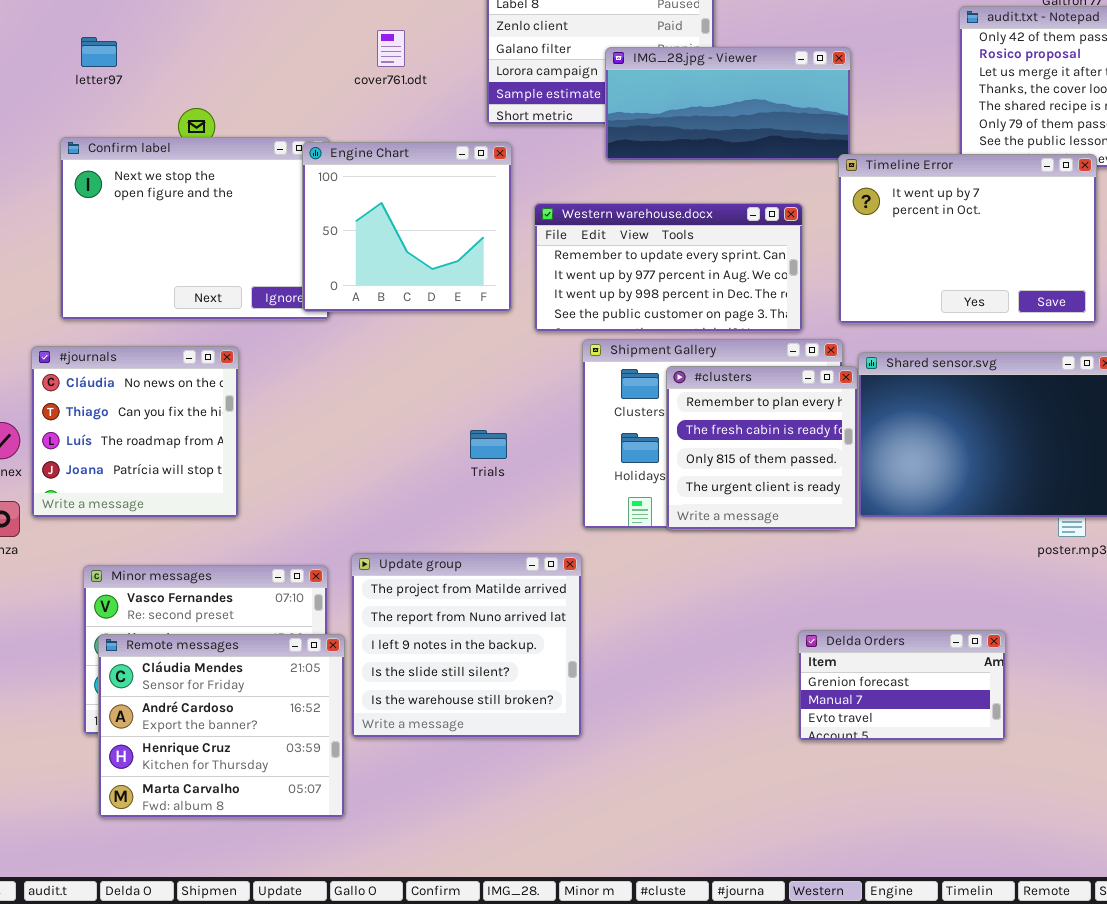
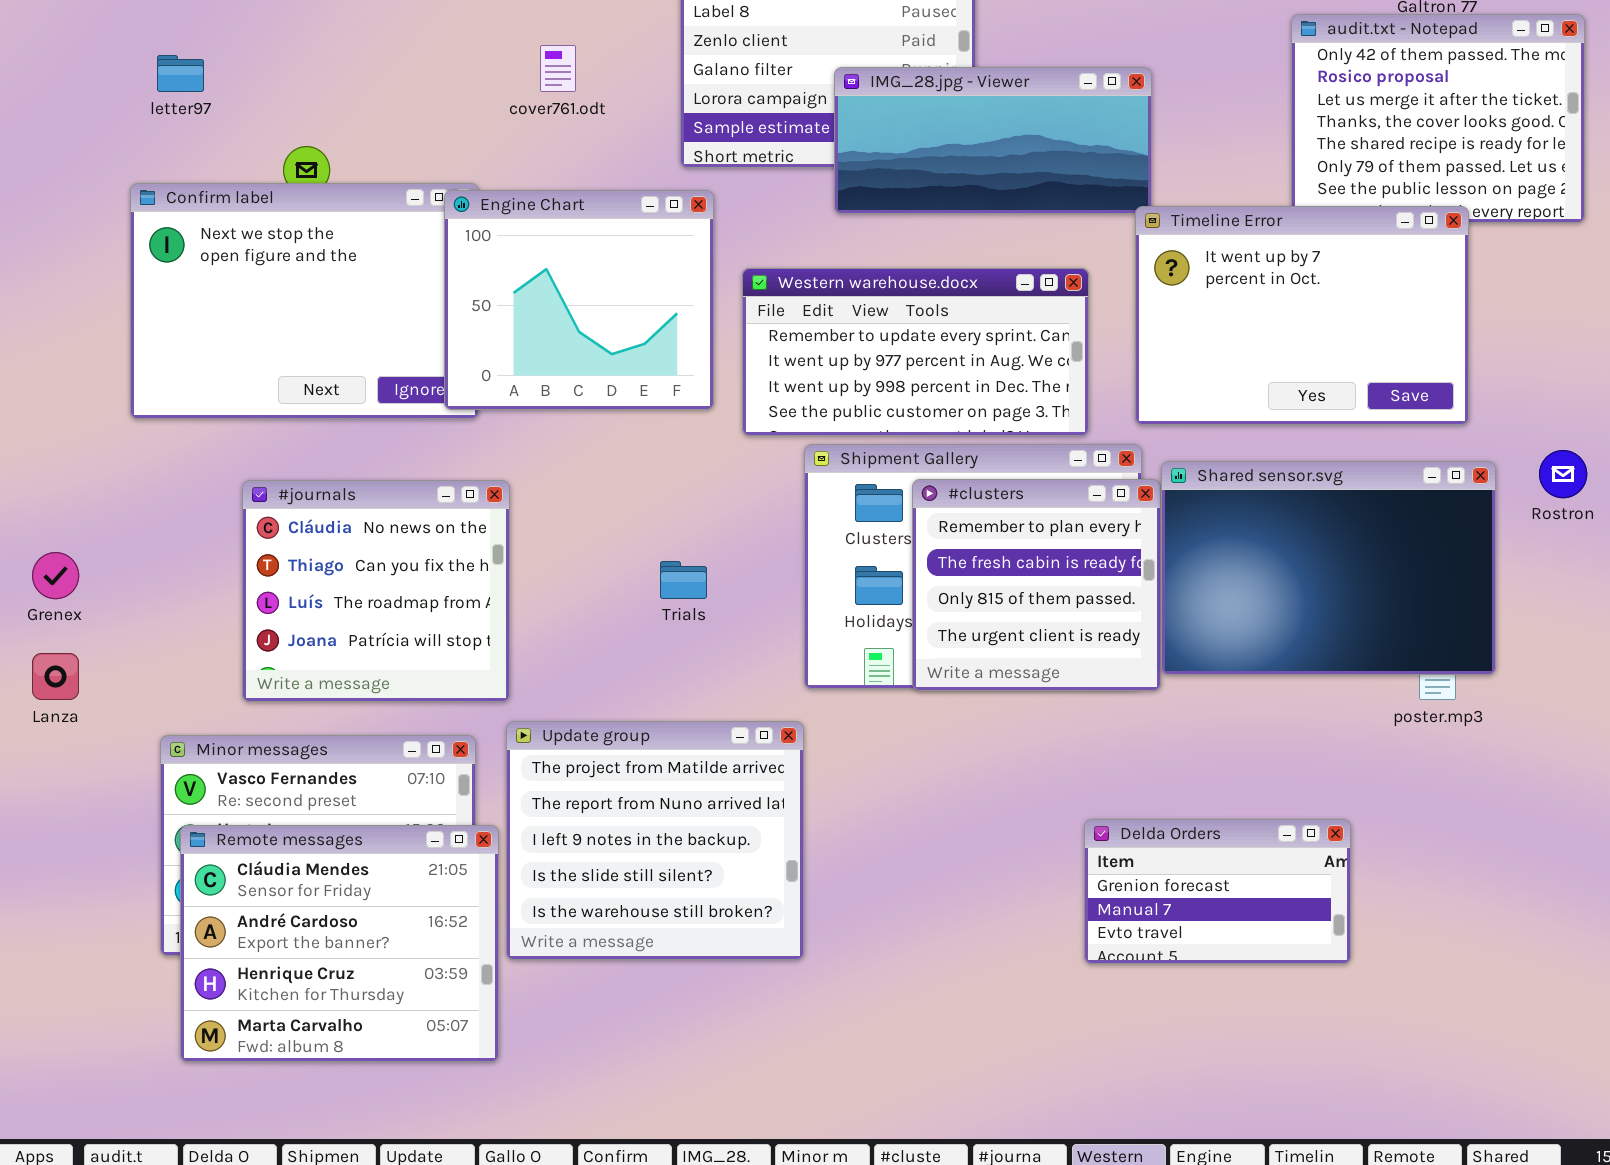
#journals: [31,346,239,518] -> [242,480,510,702], moved

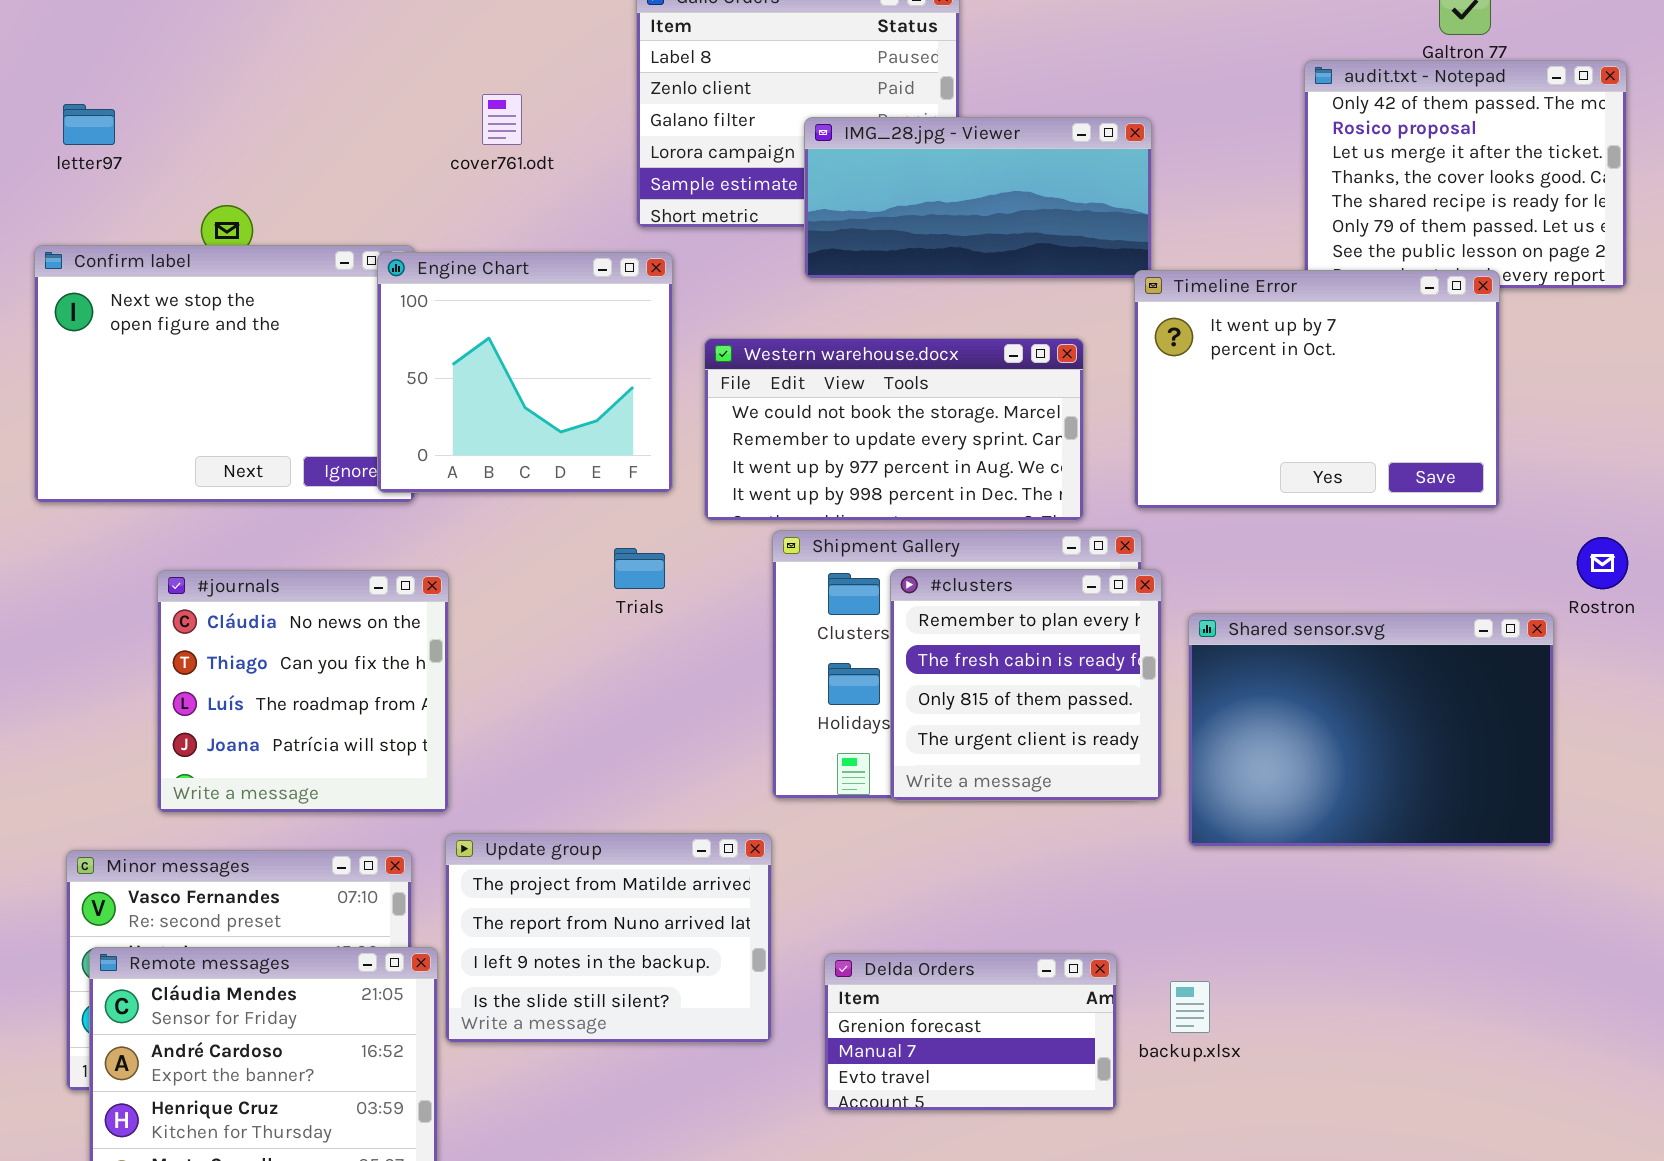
Western warehouse.docx: [742,268,1089,436] -> [704,338,1084,521], scrolled up 1 row
Shared sensor.svg: [1161,461,1496,675] -> [1188,613,1554,847], moved
Trials: [660,561,707,599] -> [614,548,665,589], moved
Update group: [506,721,804,960] -> [445,833,772,1043], resized
Delda Orders: [1084,819,1351,964] -> [824,953,1117,1111], moved

